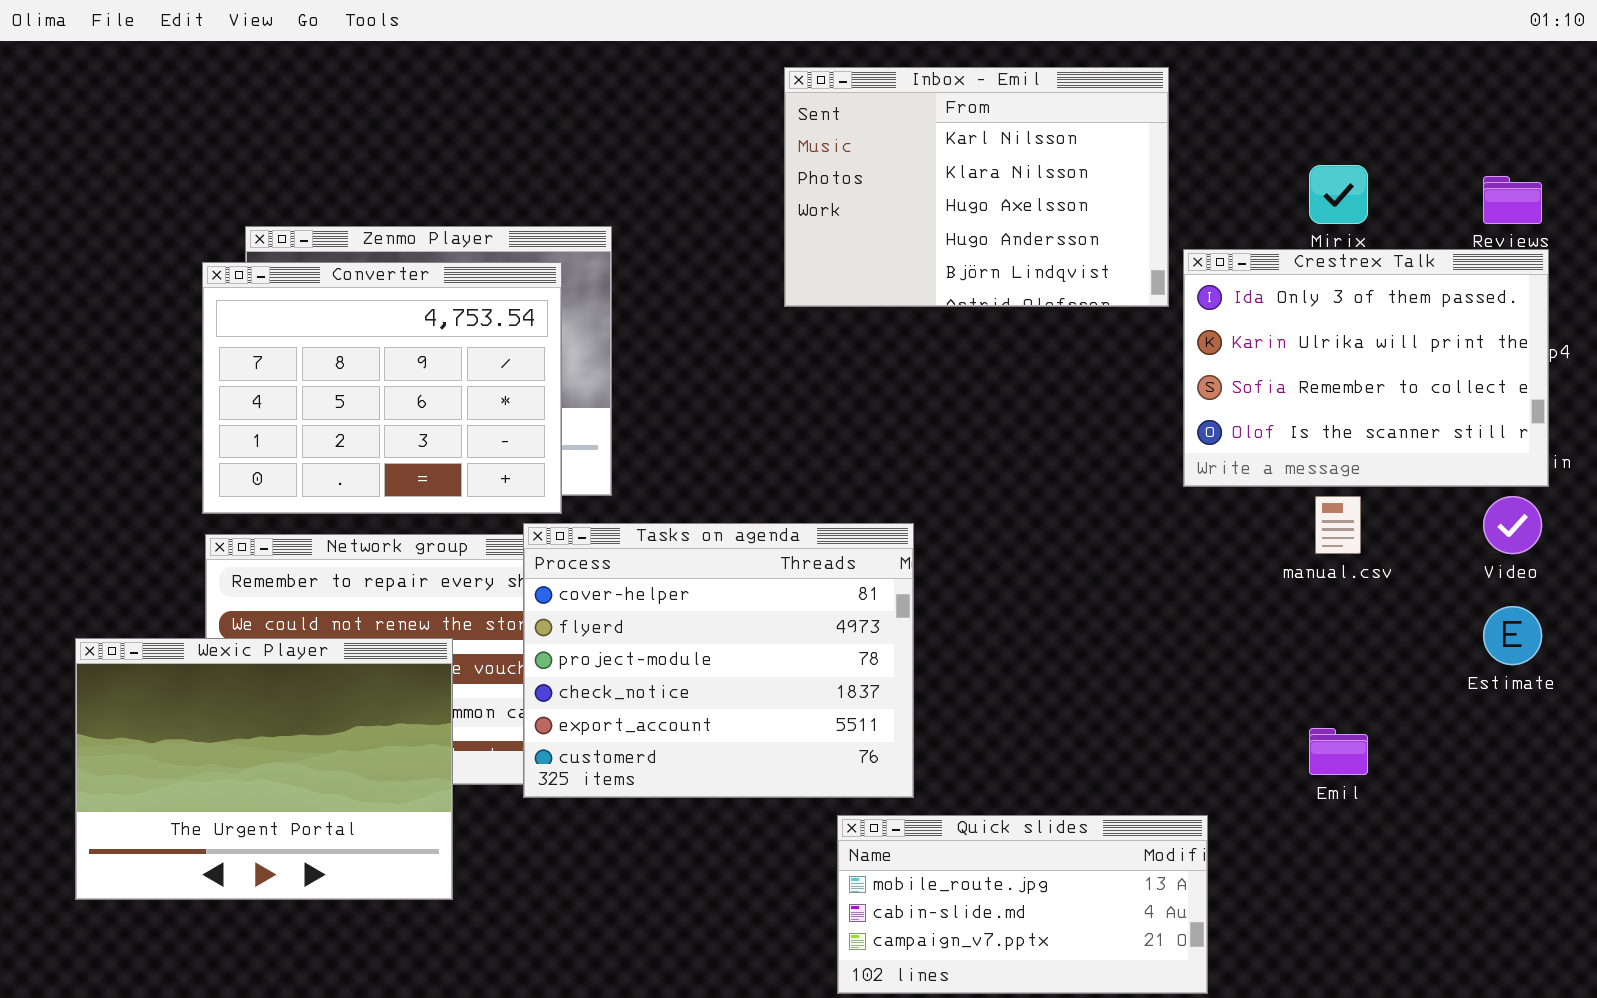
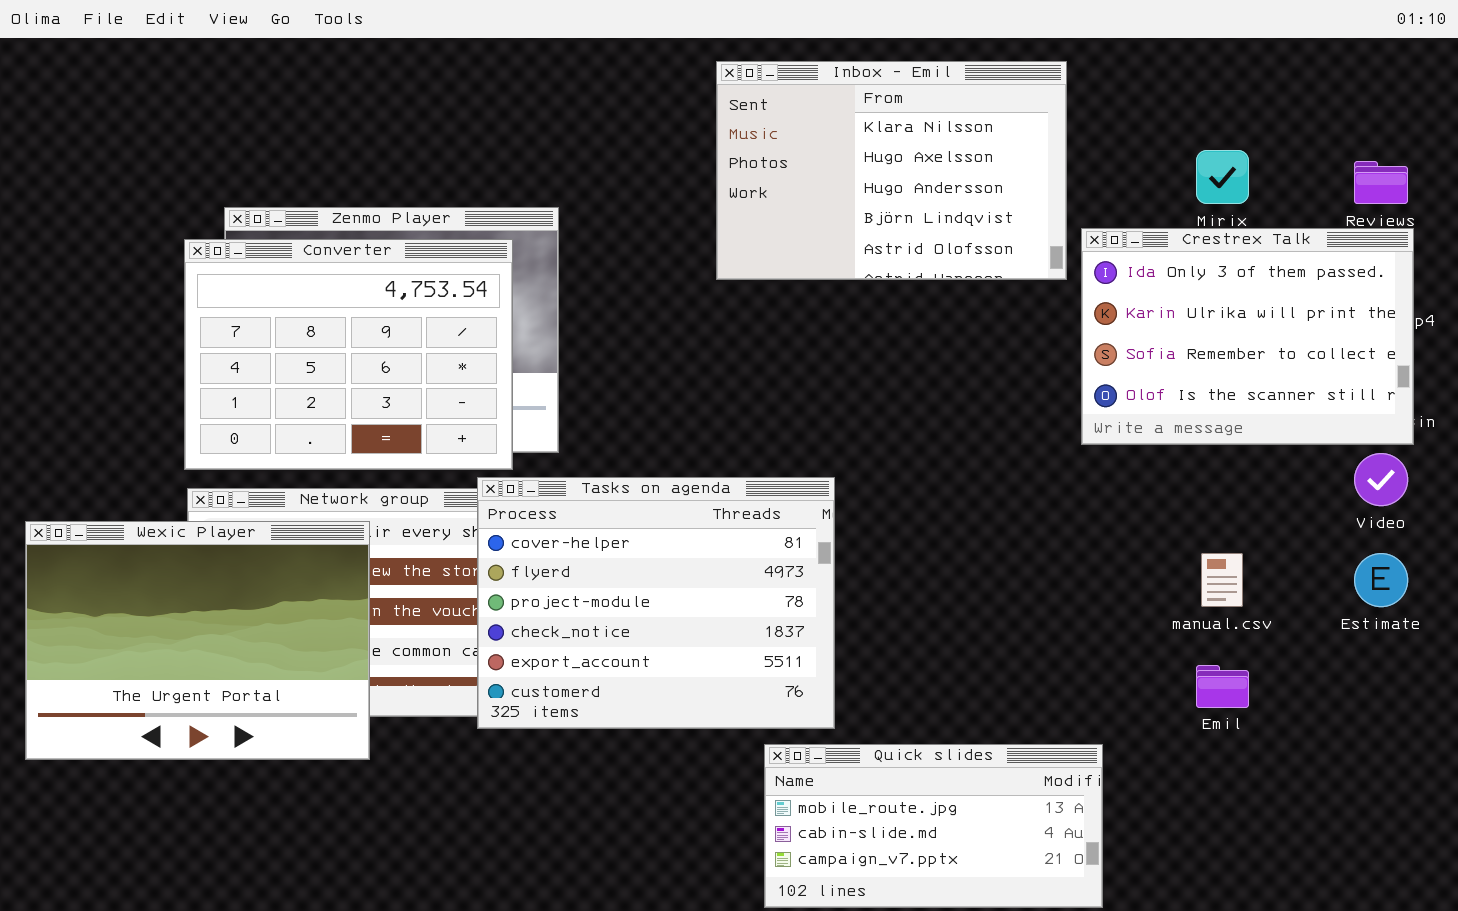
Inbox - Emil: [784,67,1169,307] -> [716,61,1067,280], scrolled down 1 row
manual.csv: [1315,496,1361,554] -> [1201,553,1243,607], moved
Wexic Player: [75,638,453,900] -> [25,521,370,760], moved

